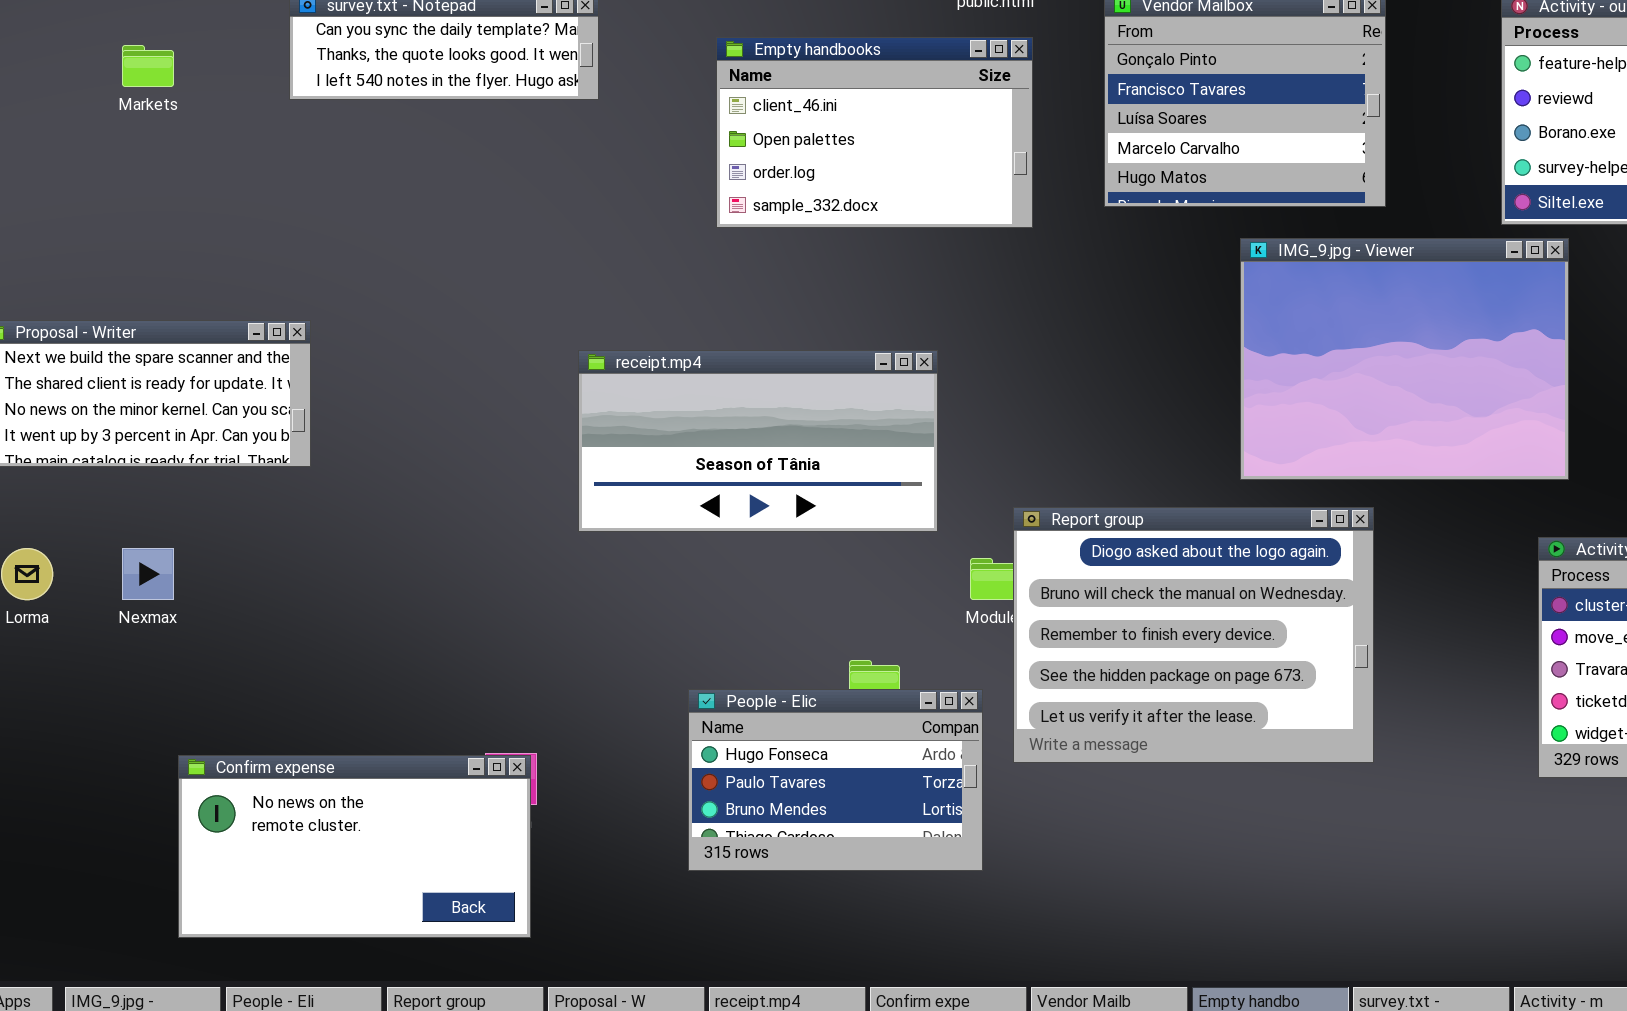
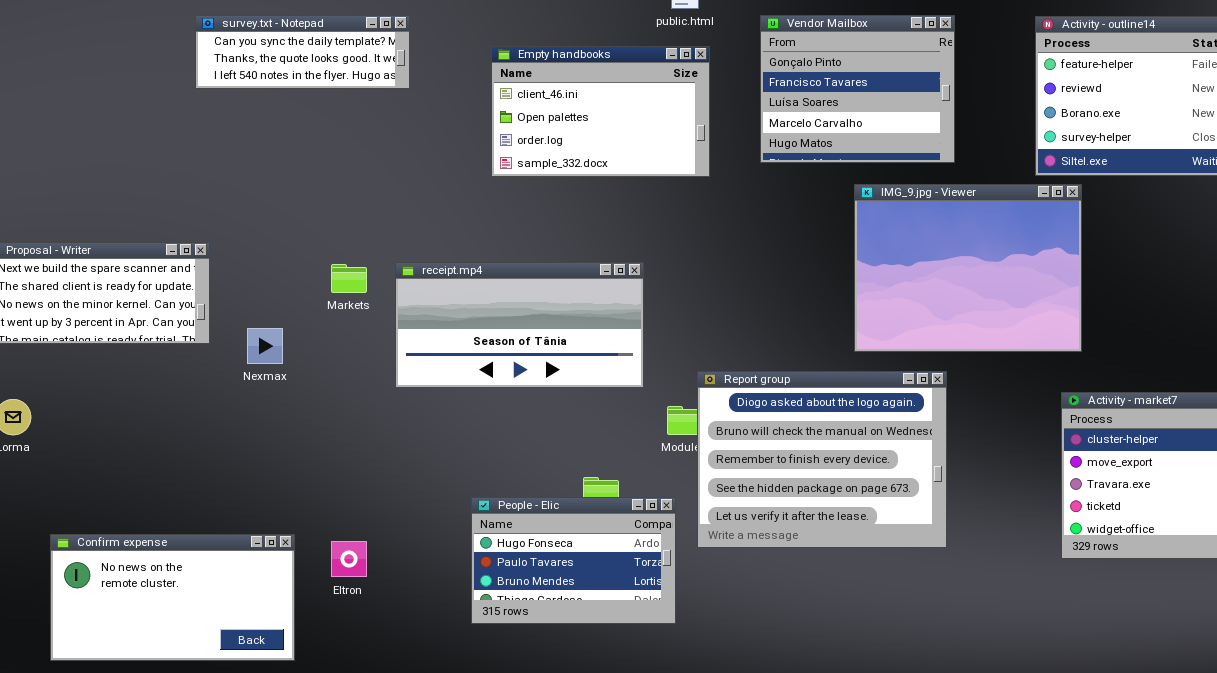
Markets: [122,45,174,87] -> [331,264,367,293], moved
Nexmax: [122,548,174,600] -> [247,328,283,364], moved
Confirm expense: [178,755,531,938] -> [50,534,295,661], moved

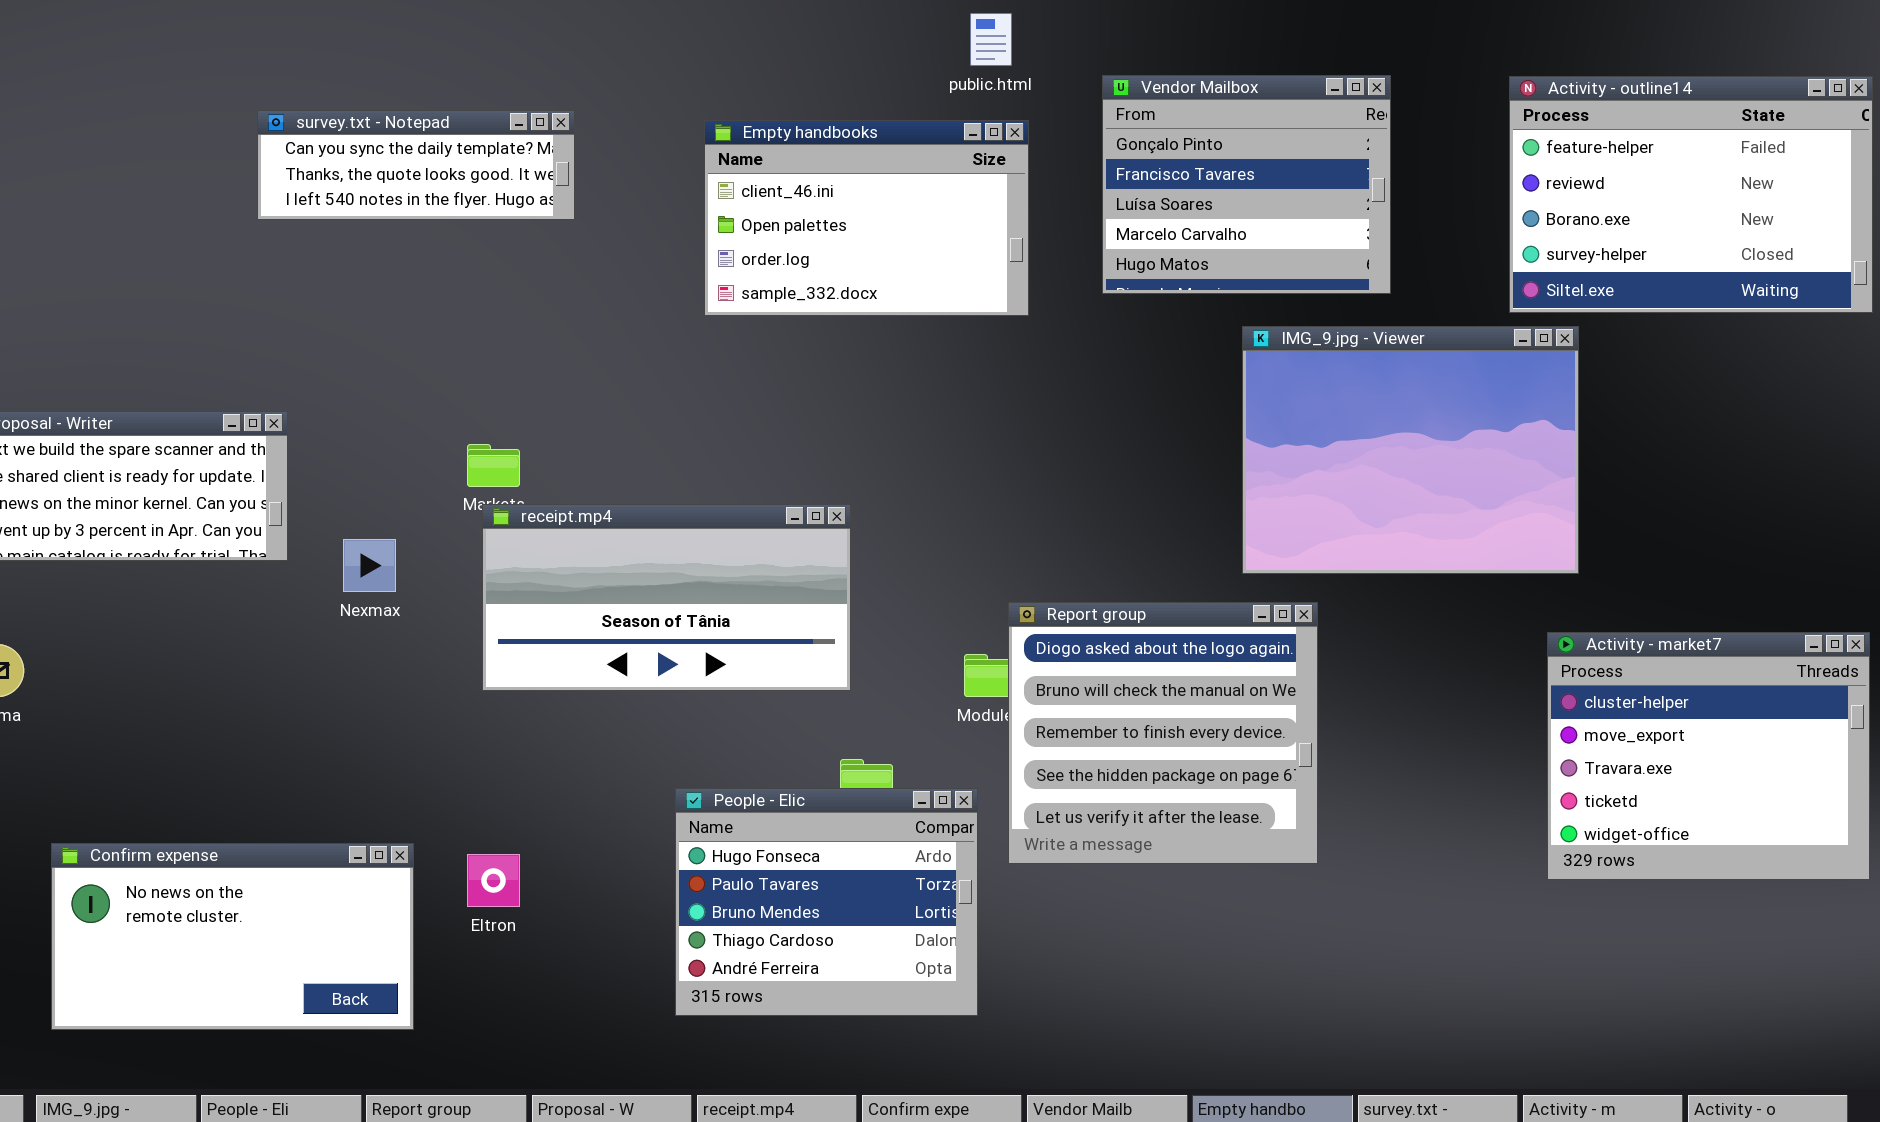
survey.txt - Notepad: [195,15,410,89] -> [257,110,575,220], moved
receipt.mp4: [395,262,644,388] -> [482,504,851,691], moved
Report group: [697,371,947,548] -> [1008,602,1318,864], resized
People - Elic: [471,497,676,624] -> [675,788,978,1016], resized

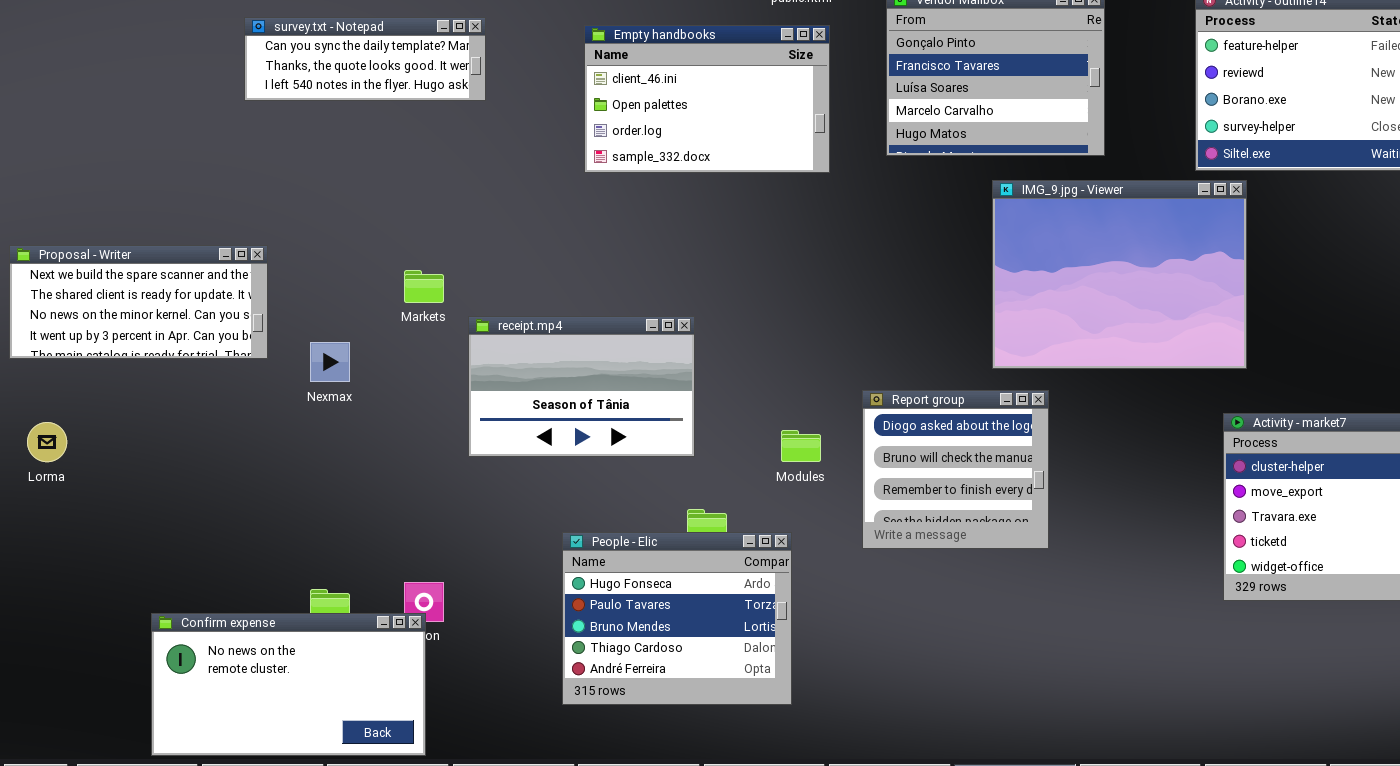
receipt.mp4: [482,504,851,691] -> [468,316,695,457], resized
Report group: [1008,602,1318,864] -> [862,390,1049,549], resized
Confirm expense: [51,843,414,1030] -> [151,613,426,756], moved

